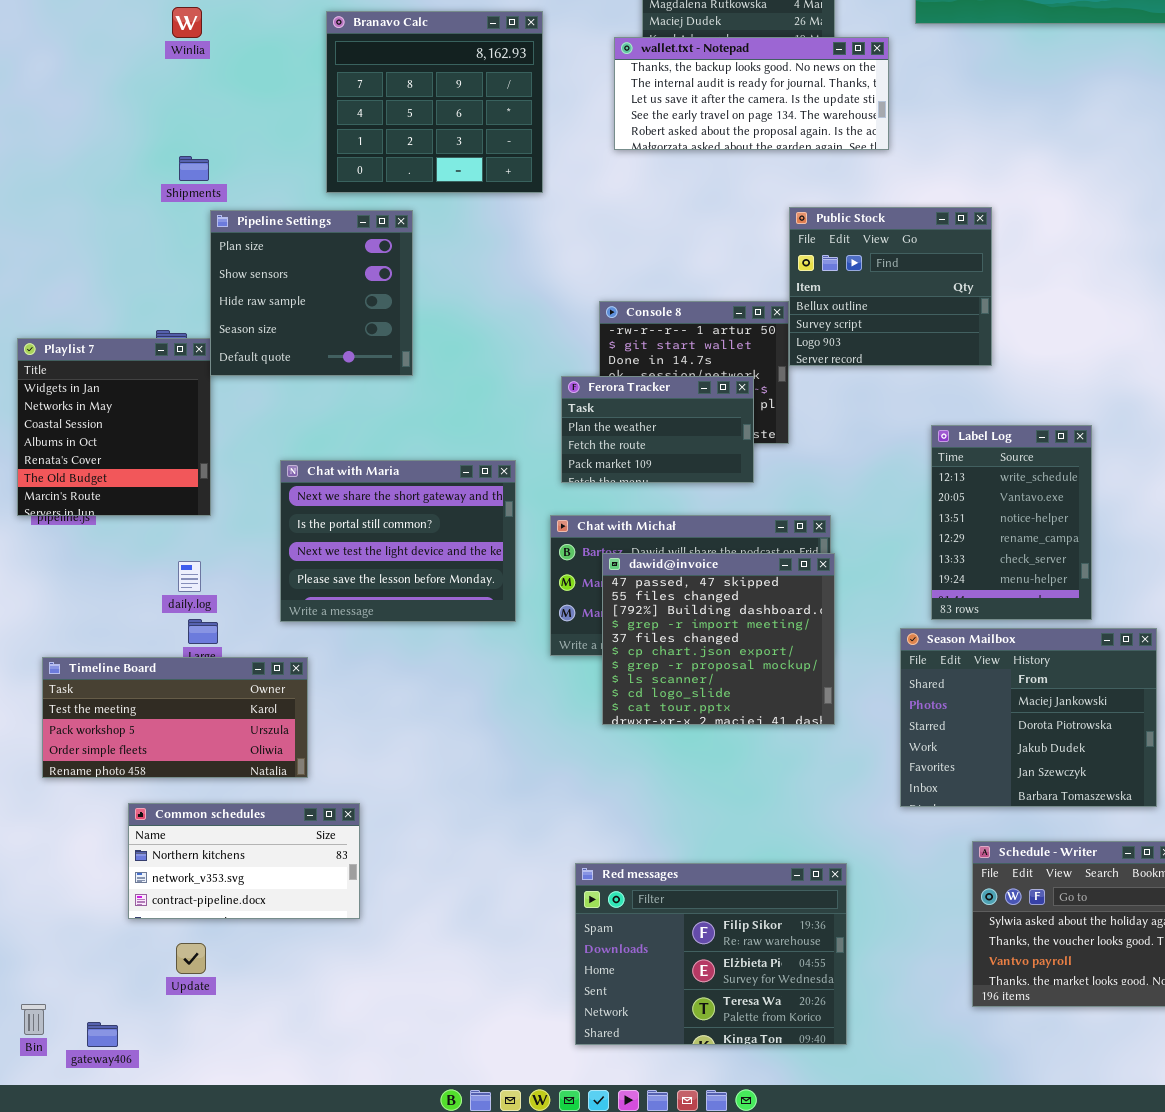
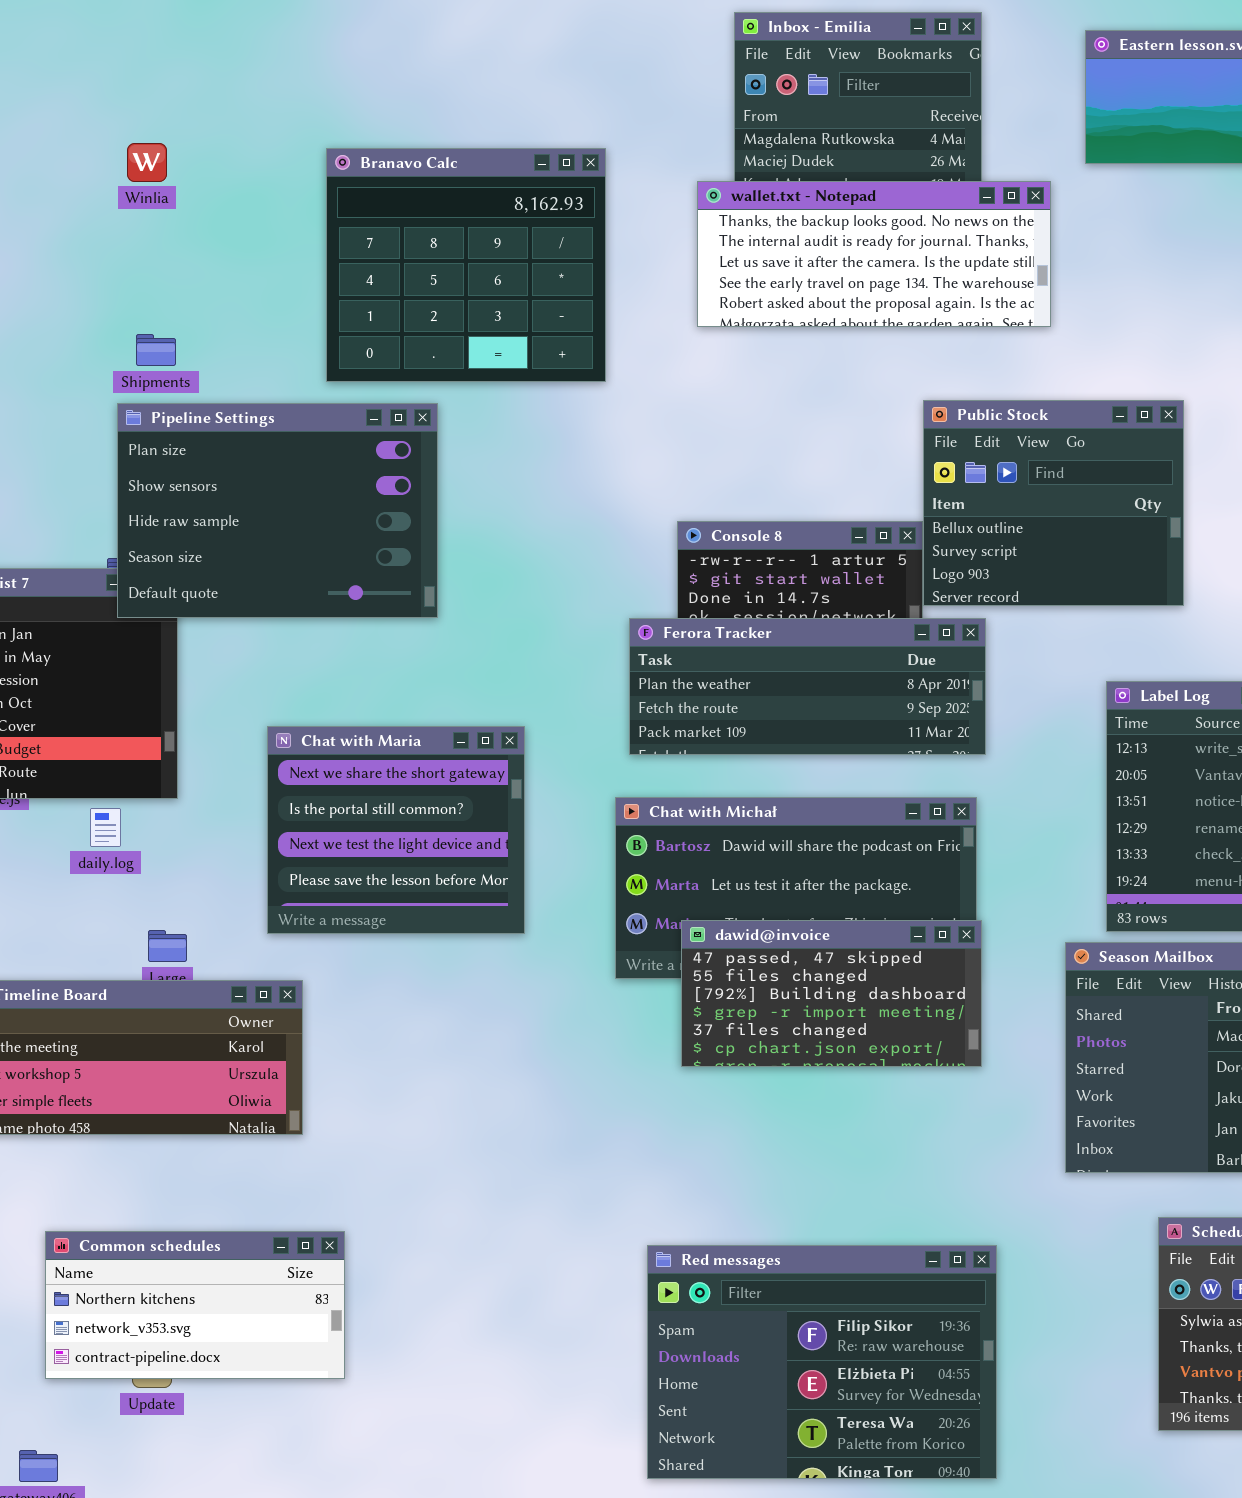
Pipeline Settings: [210,210,413,376] -> [117,403,438,618], resized
Ferora Tracker: [561,376,754,483] -> [629,618,986,755], resized
Chat with Maria: [280,460,516,622] -> [267,726,525,934], resized
dawid@invoice: [602,553,835,725] -> [681,920,982,1067], resized
daily.log: [178,561,201,592] -> [90,808,121,847], moved
Common schedules: [128,803,360,919] -> [45,1231,345,1379], moved

